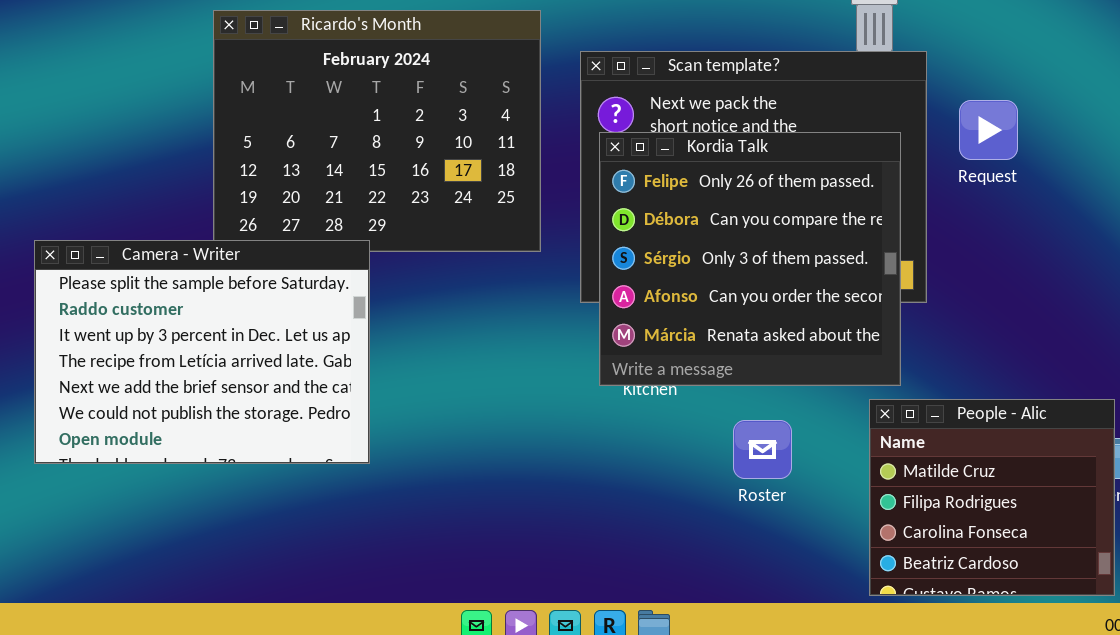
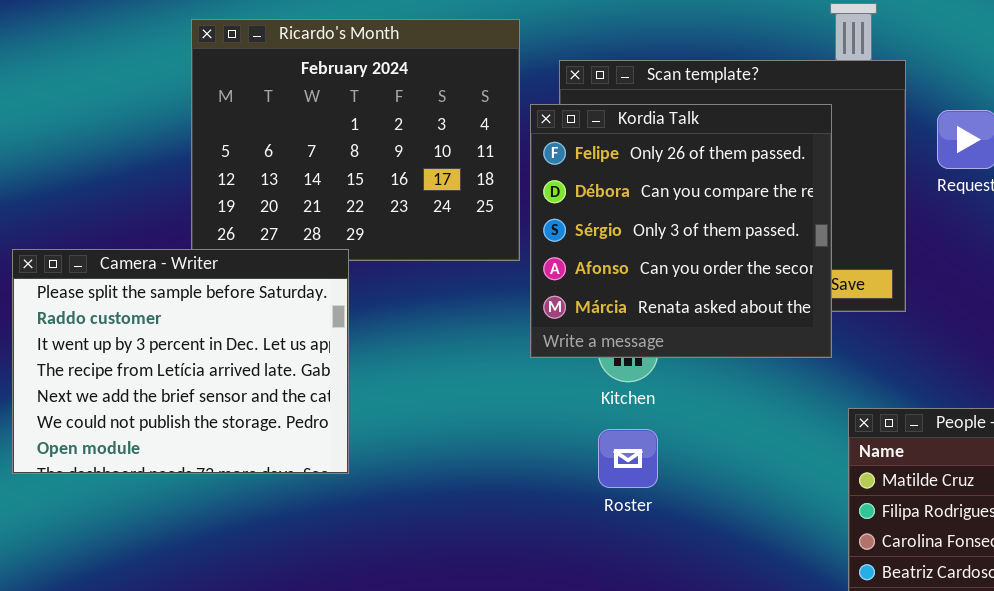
Kordia Talk: [599,132,901,386] -> [530,104,832,358], moved
Roster: [733,420,792,479] -> [598,429,658,488], moved

